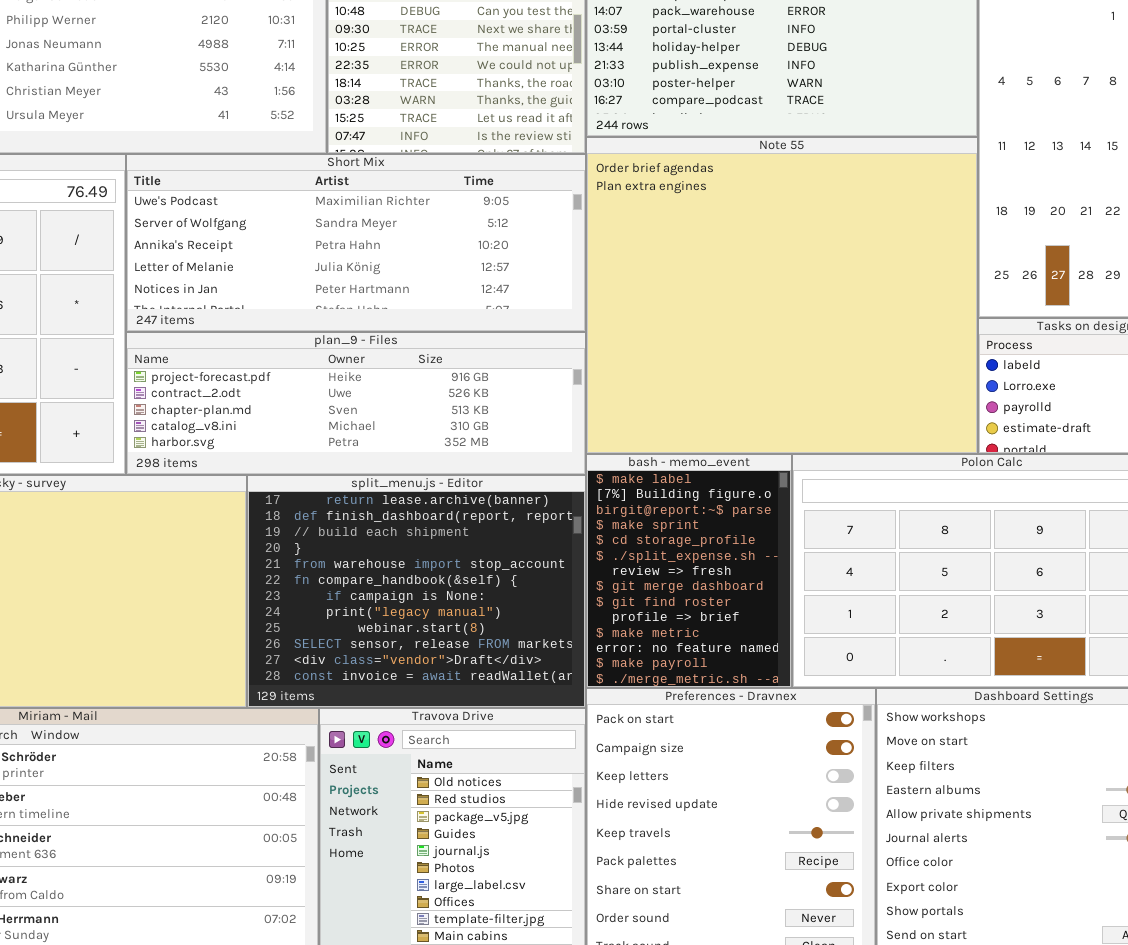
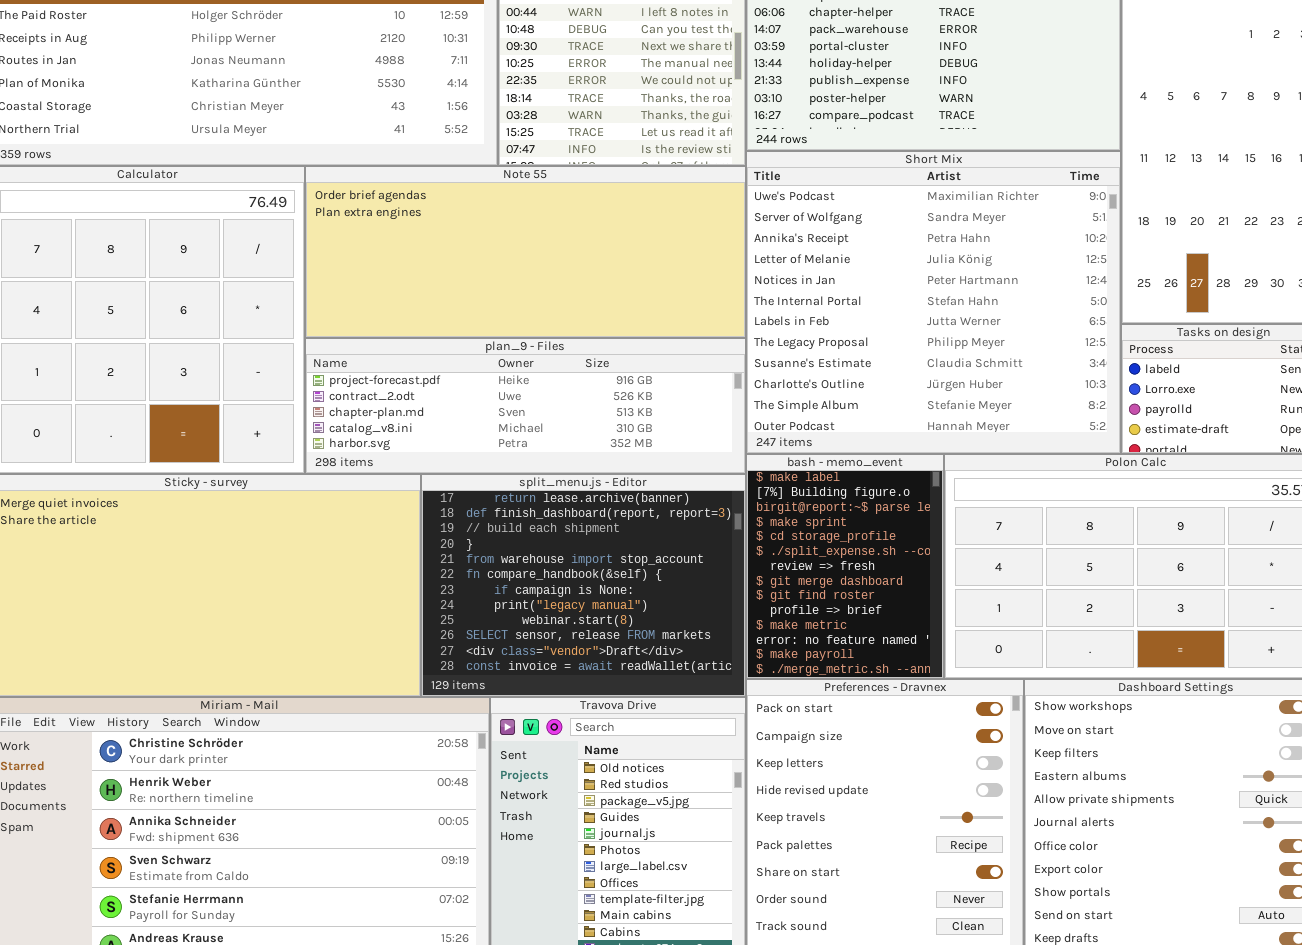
Note 55: [586,137,978,454] -> [305,166,746,338], moved, resized
Short Mix: [126,154,586,332] -> [746,151,1121,454], moved, resized

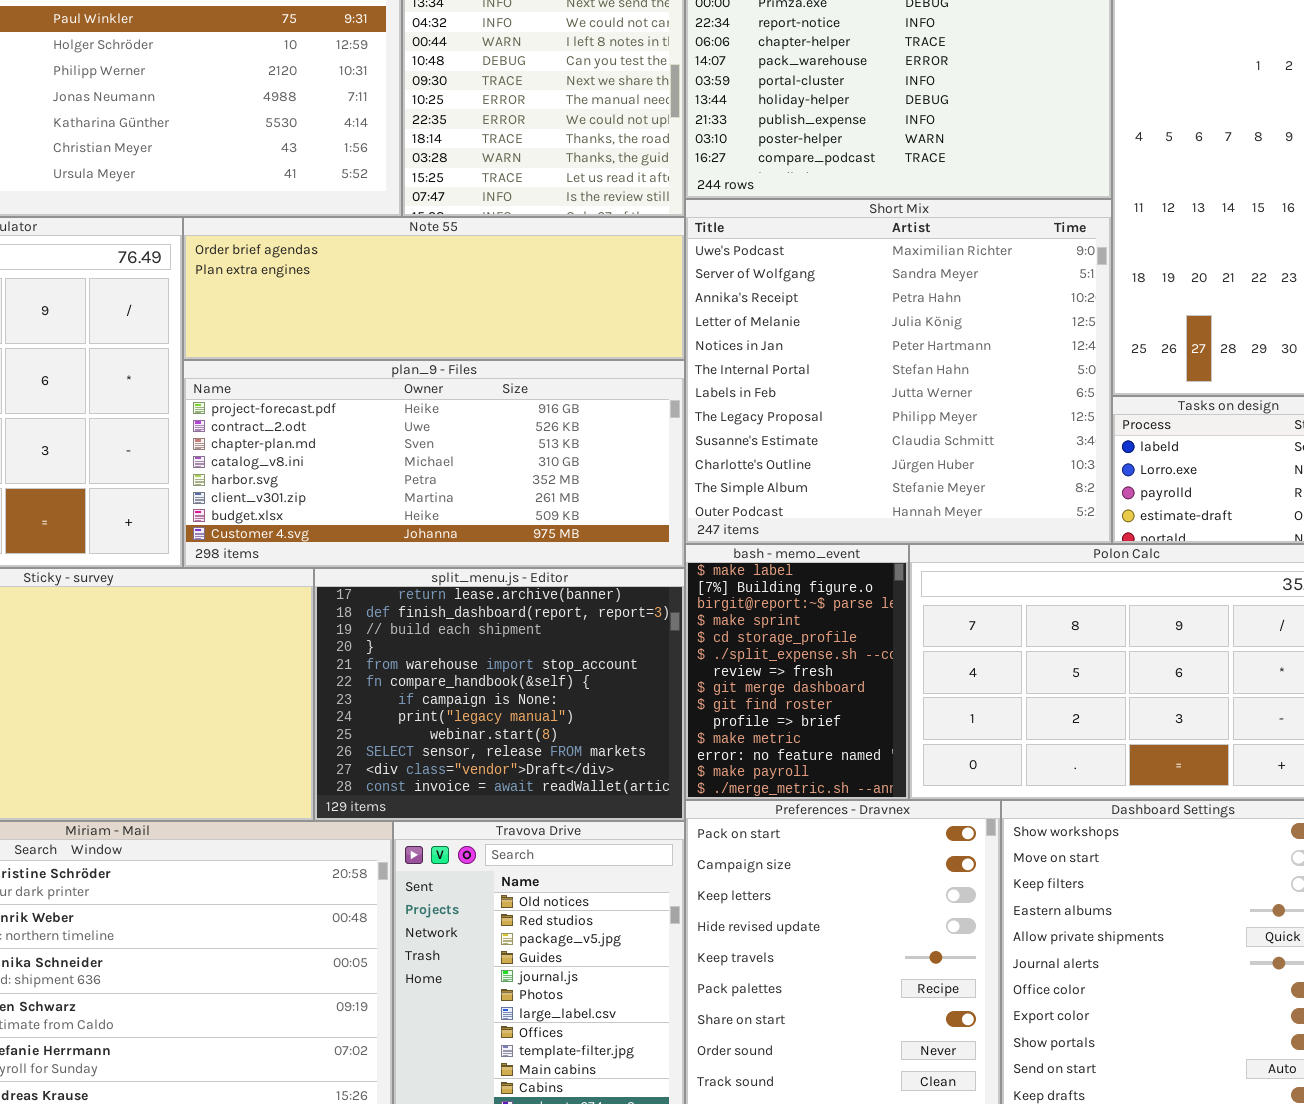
Note 55: [305,166,746,338] -> [183,217,685,360], resized
plan_9 - Files: [305,338,746,474] -> [183,360,685,568], resized

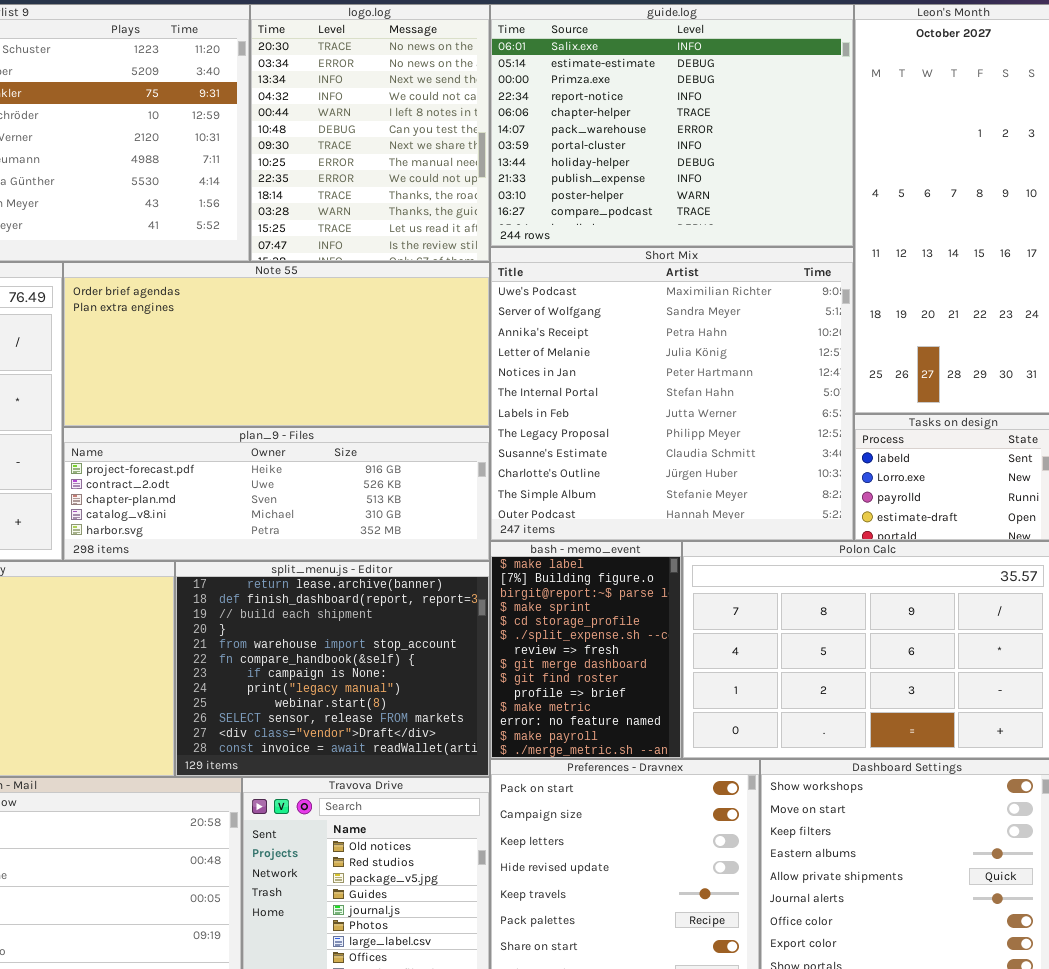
Note 55: [183,217,685,360] -> [63,262,490,427], resized
plan_9 - Files: [183,360,685,568] -> [63,427,490,561], resized

